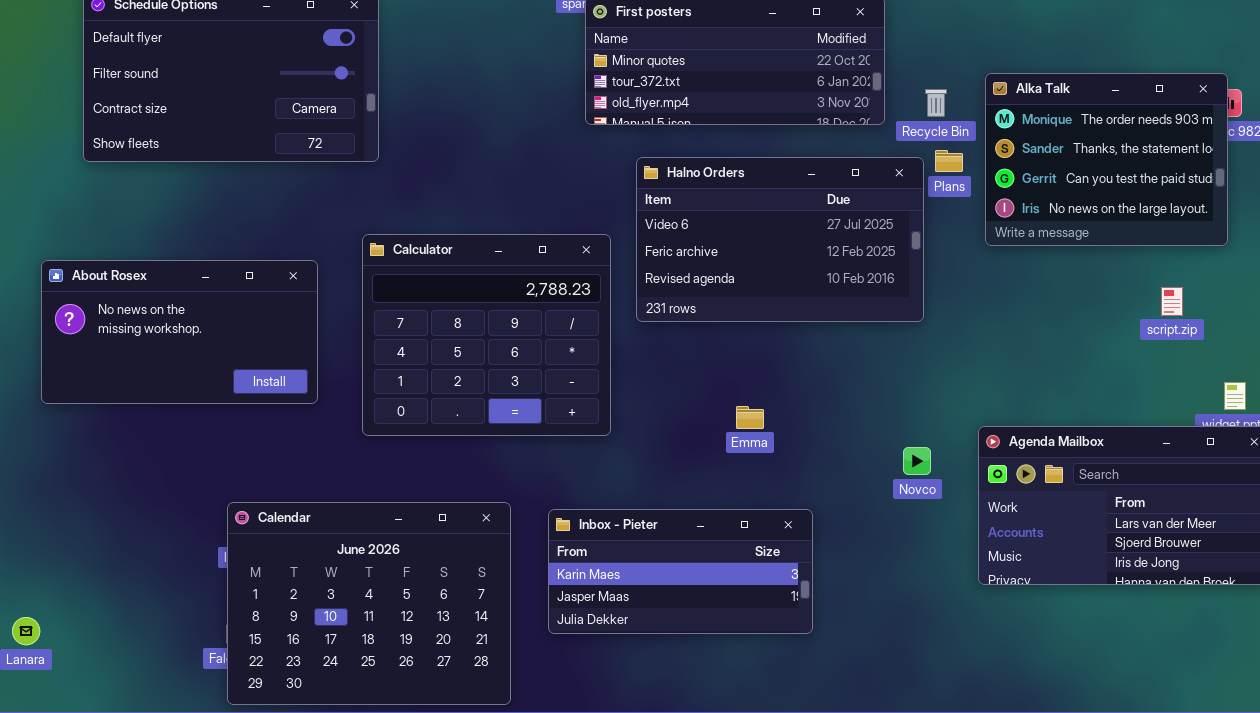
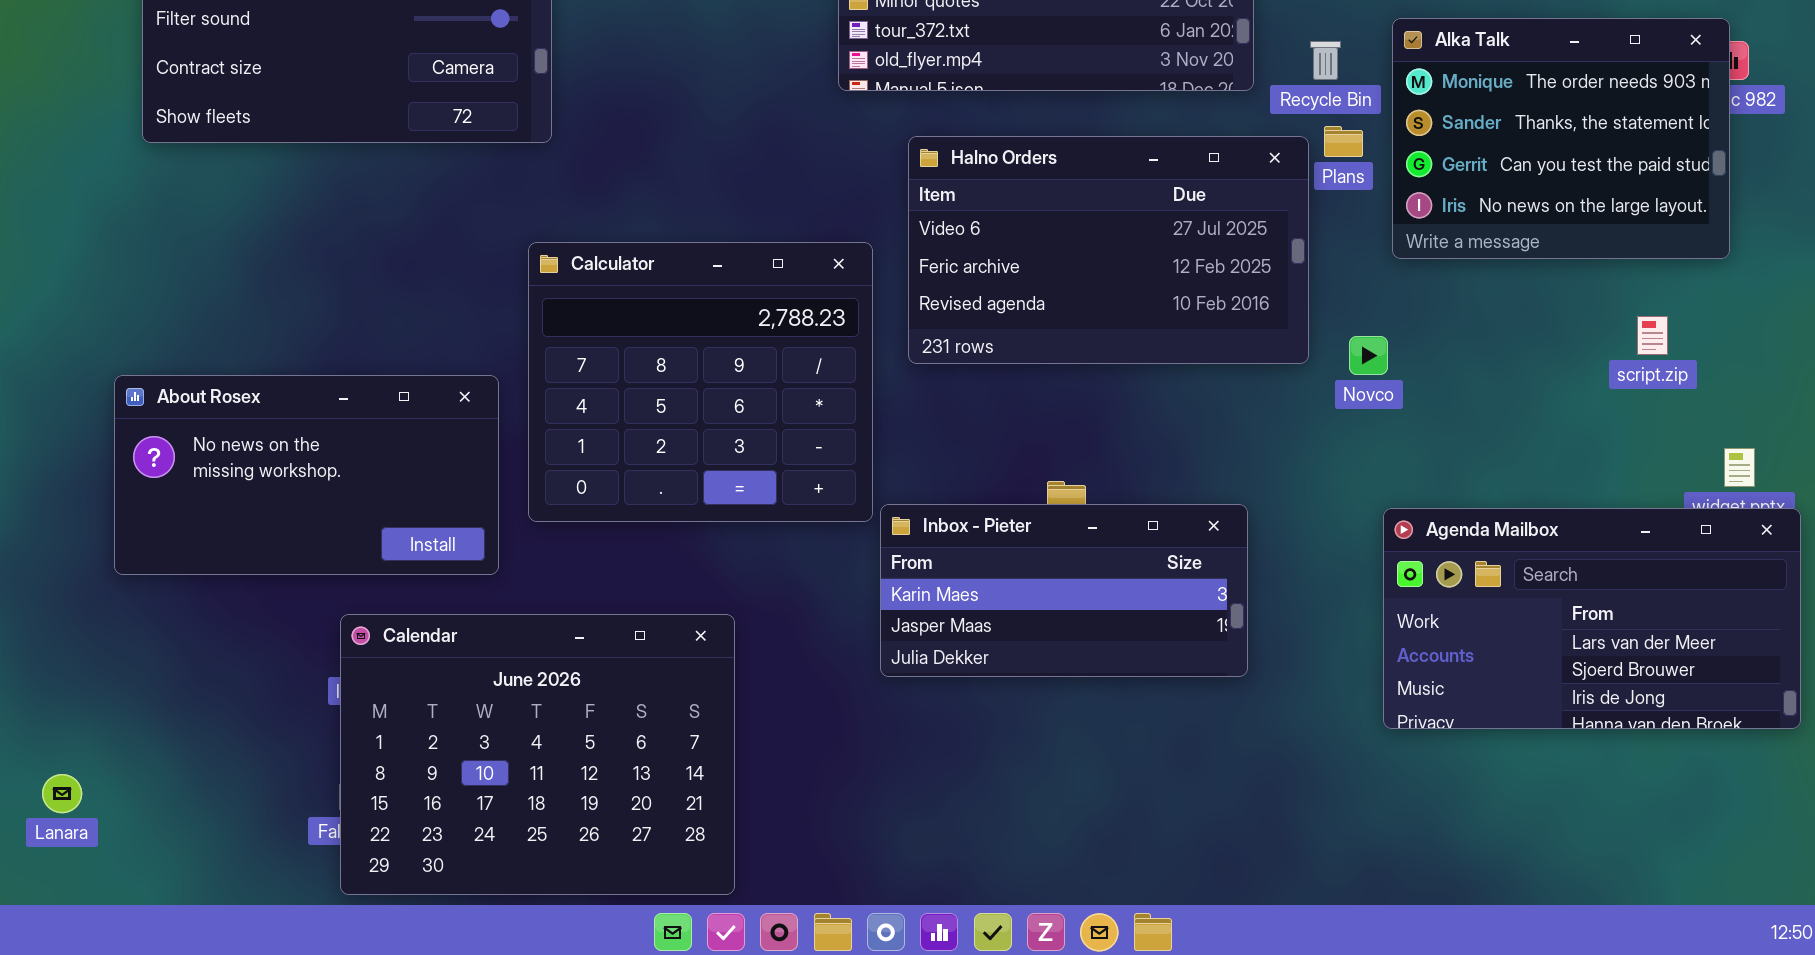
About Rosex: [41,260,318,404] -> [114,375,499,575], moved
Novco: [903,447,931,475] -> [1349,336,1388,375], moved
Inbox - Pieter: [548,509,813,634] -> [880,504,1248,677], moved

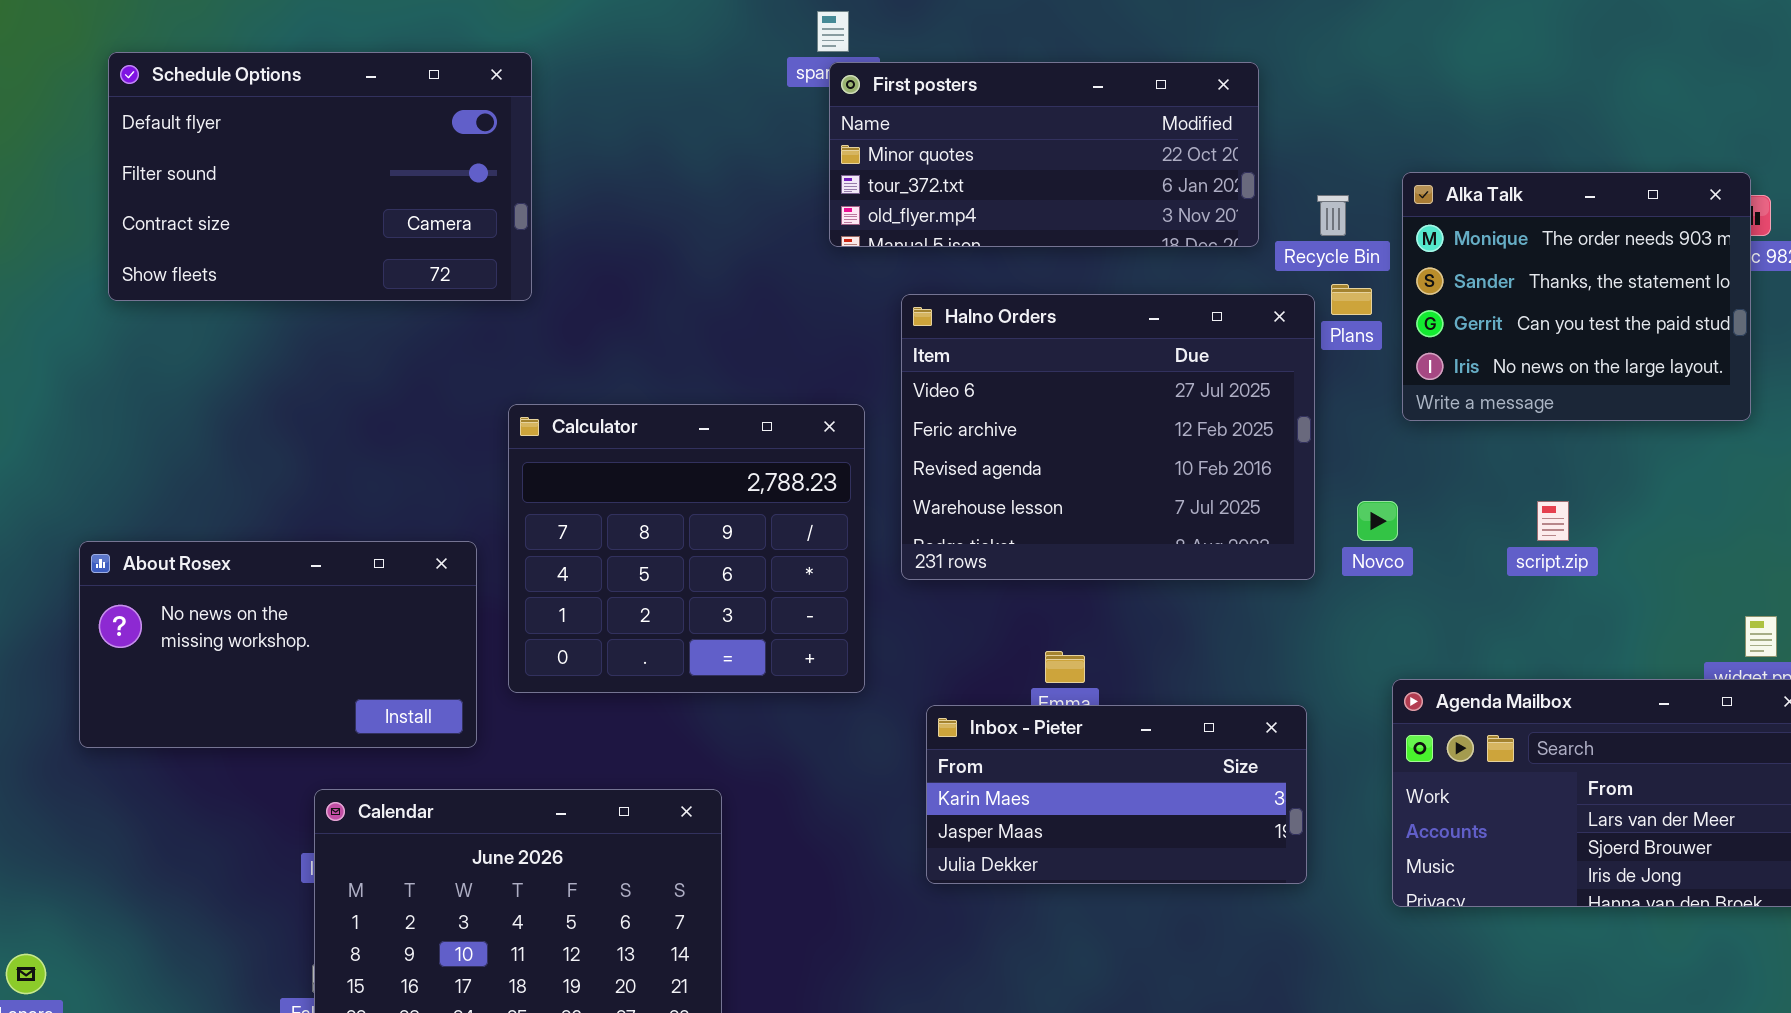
Halno Orders: [908,136,1309,364] -> [901,294,1315,580], resized
script.zip: [1637,316,1668,355] -> [1537,501,1569,541], moved
Inbox - Pieter: [880,504,1248,677] -> [926,705,1307,884], moved

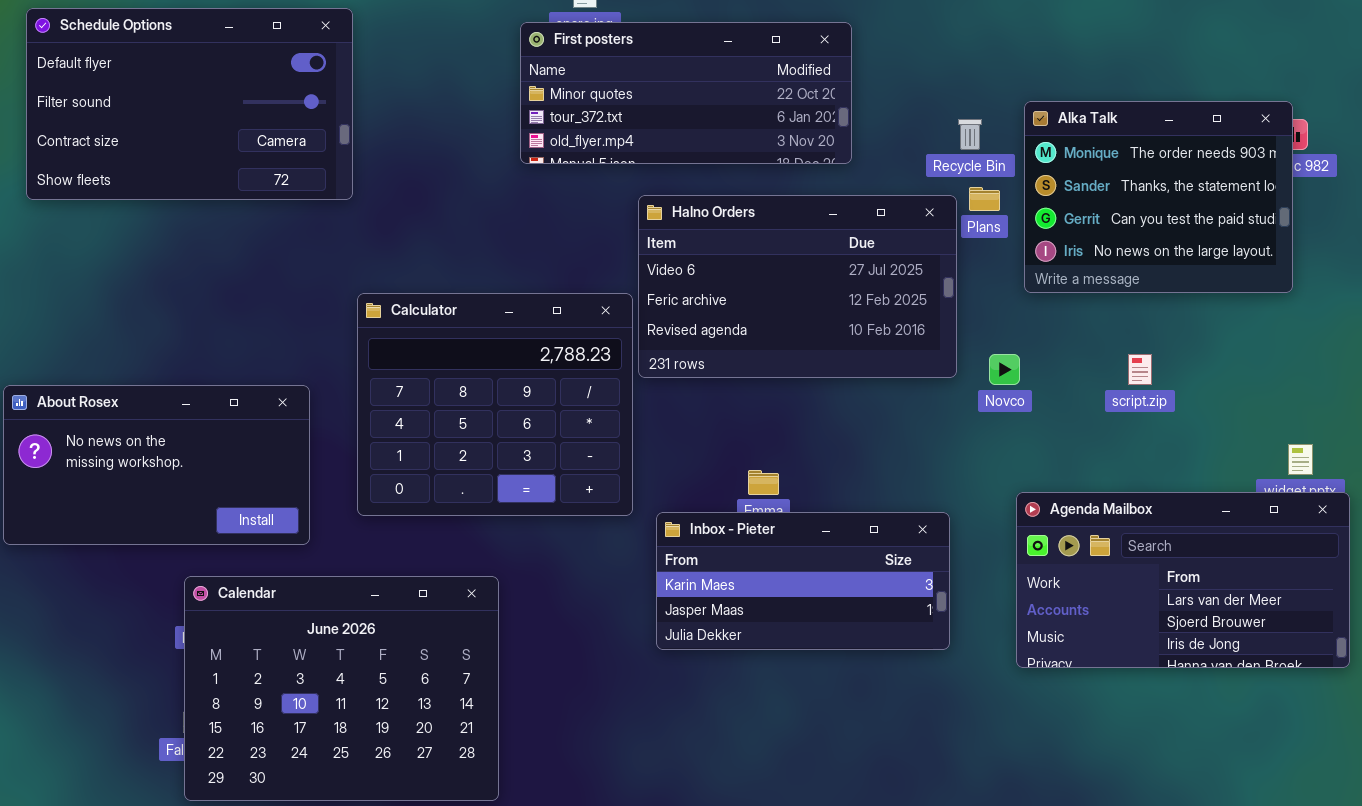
First posters: [829,62,1259,247] -> [520,22,852,164], moved
Halno Orders: [901,294,1315,580] -> [638,195,957,378], resized
Calculator: [508,404,865,693] -> [357,293,633,516], moved

